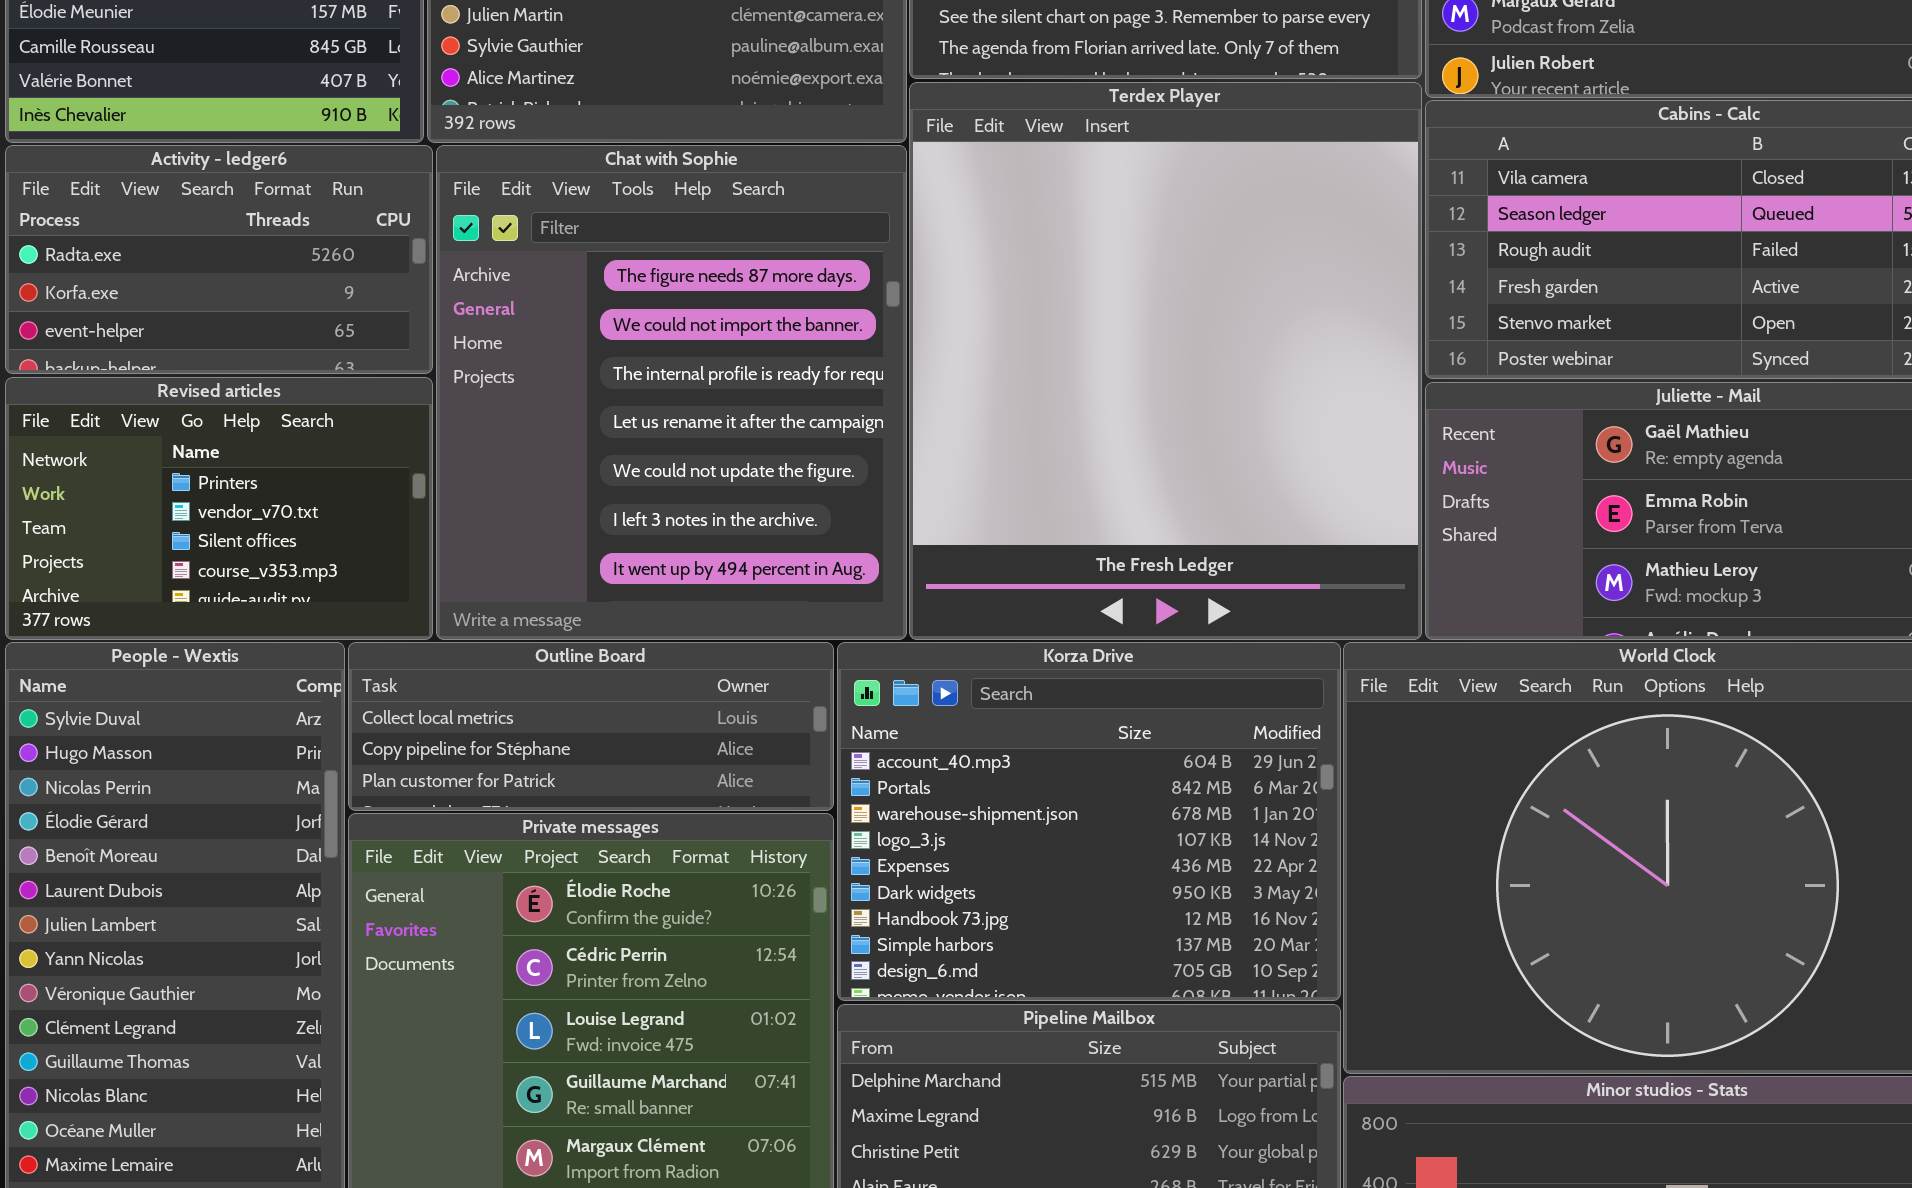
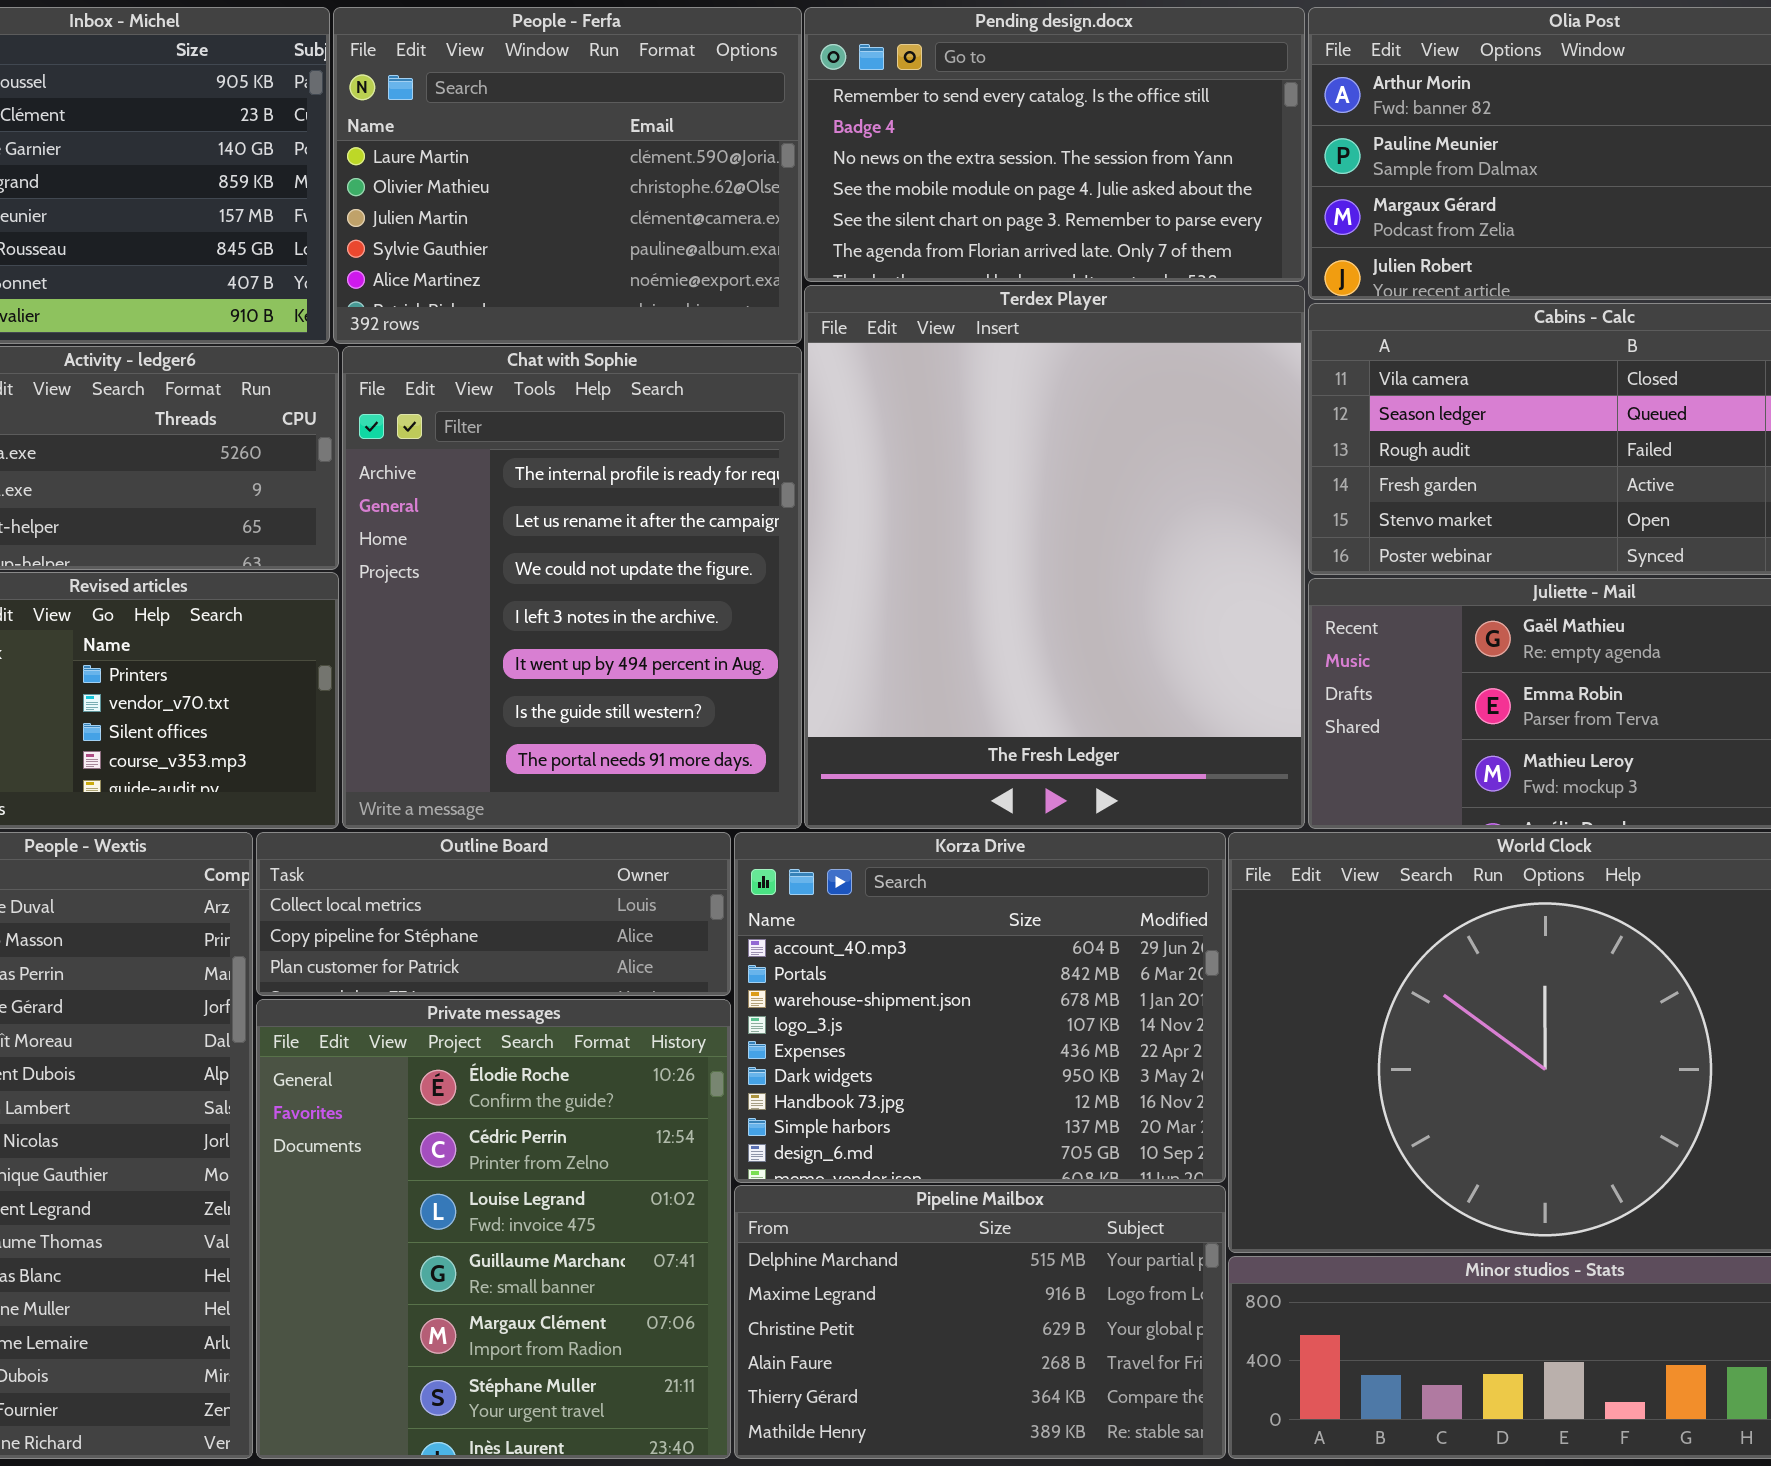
Chat with Sophie: [436,145,907,640] -> [342,346,802,829], scrolled down 2 rows

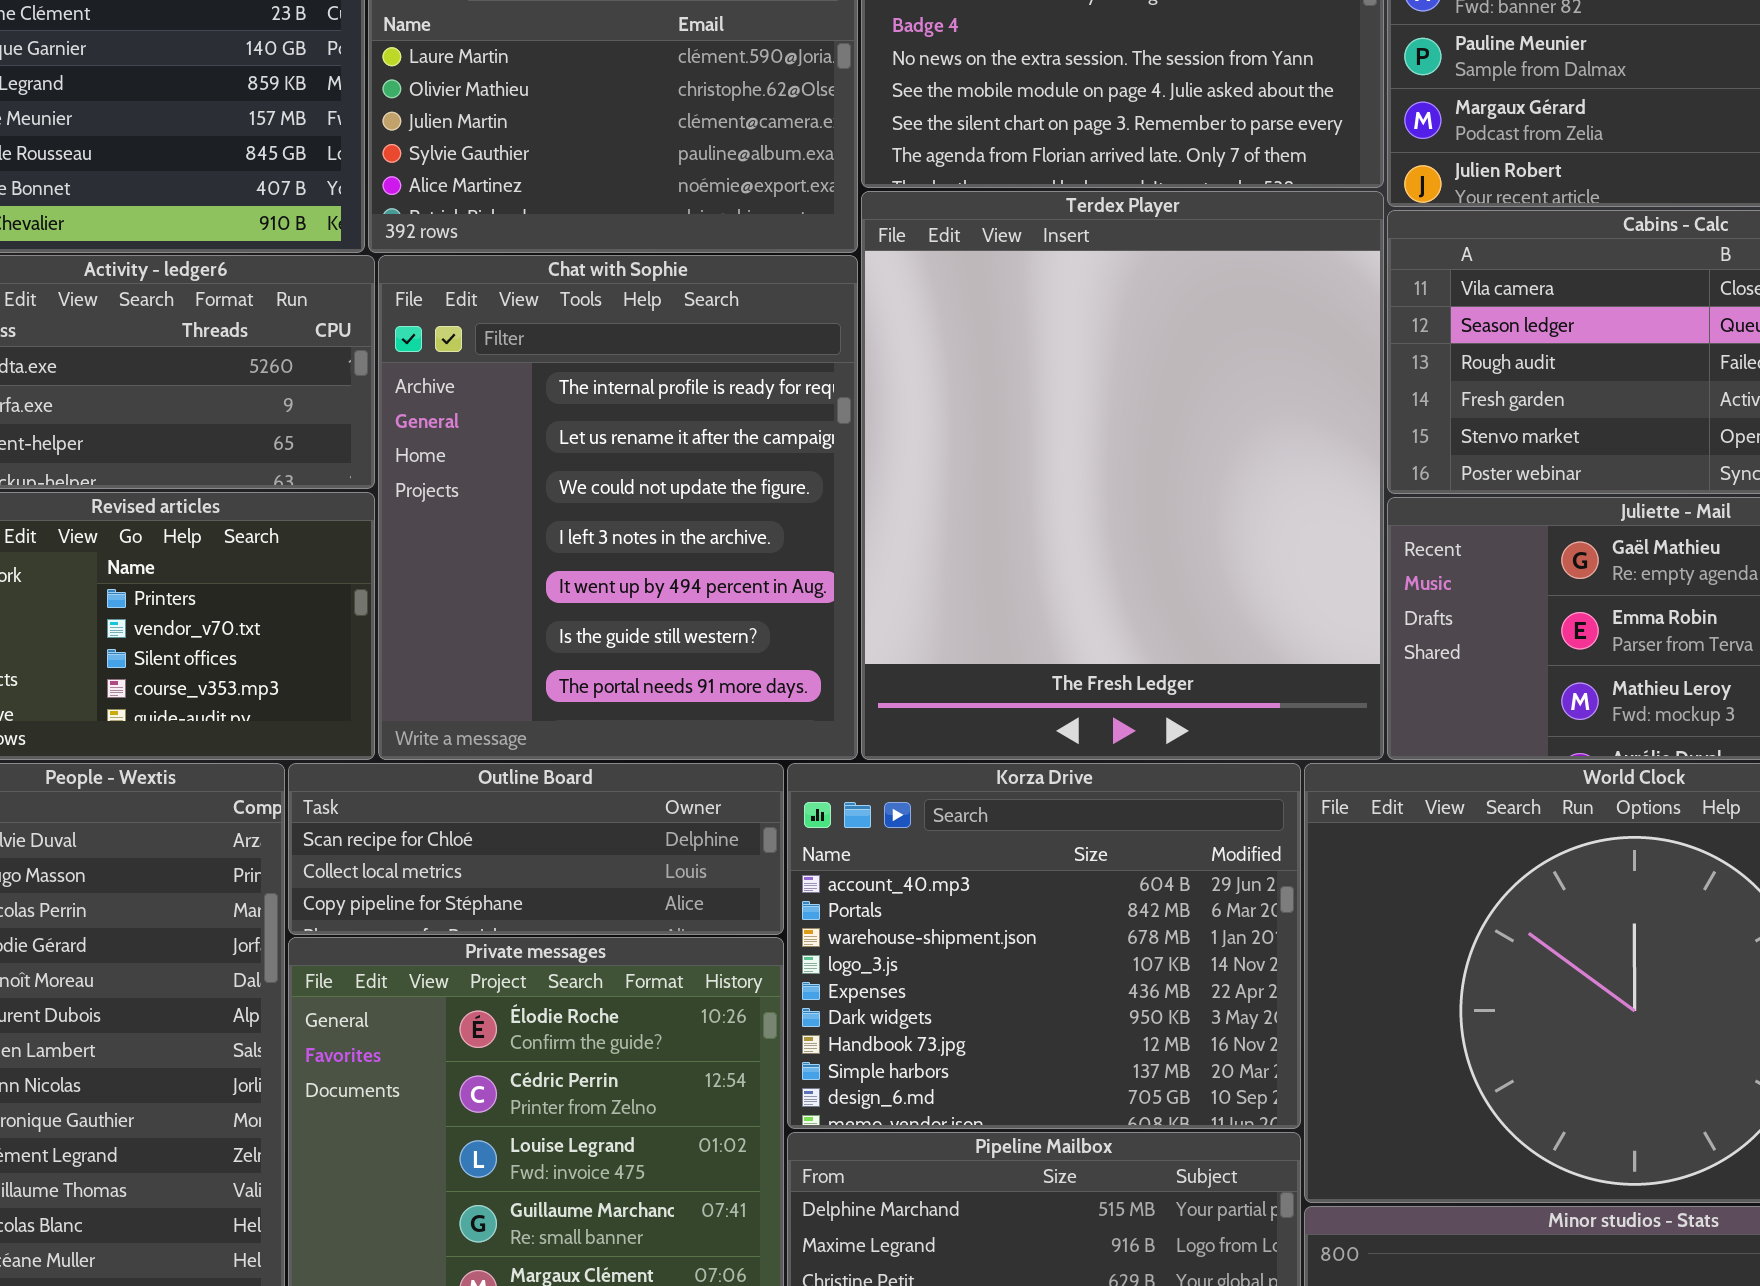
Outline Board: [256,832,731,996] -> [288,763,784,935], scrolled up 1 row

